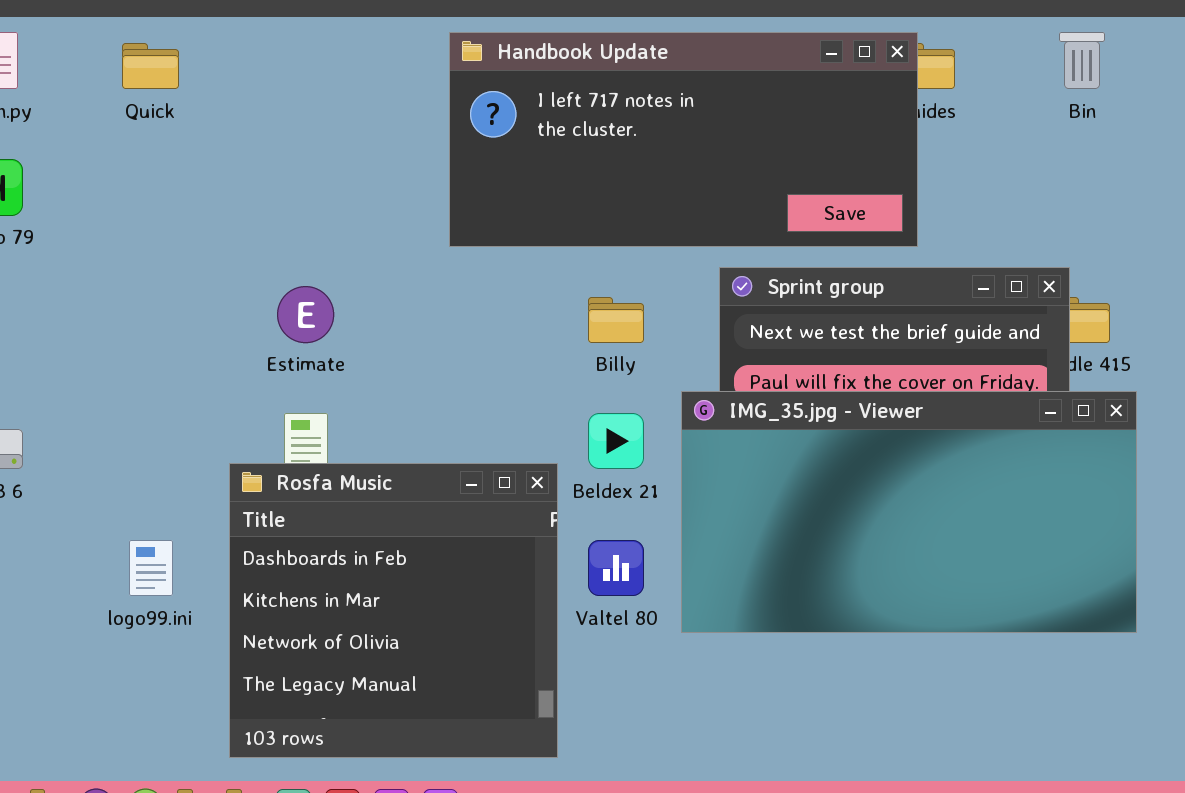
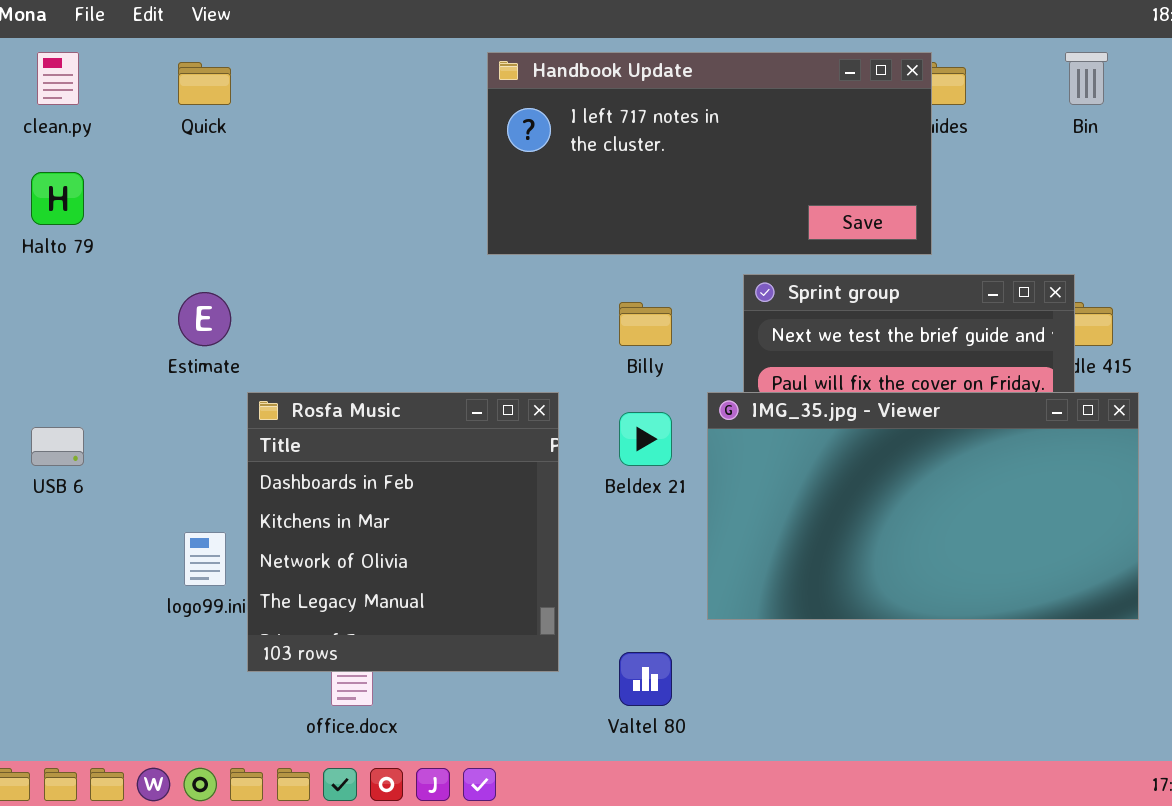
Estimate: [277,286,334,343] -> [178,292,231,346], moved
Rosfa Music: [229,463,558,758] -> [247,392,559,672], moved
Valtel 80: [588,540,644,596] -> [619,652,672,706], moved

